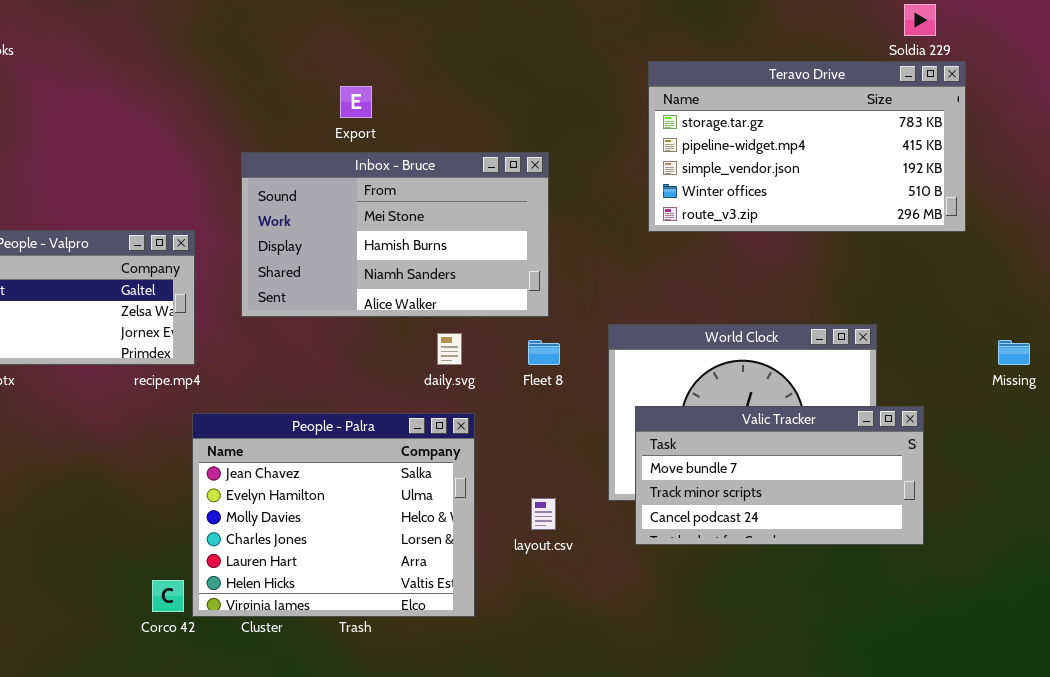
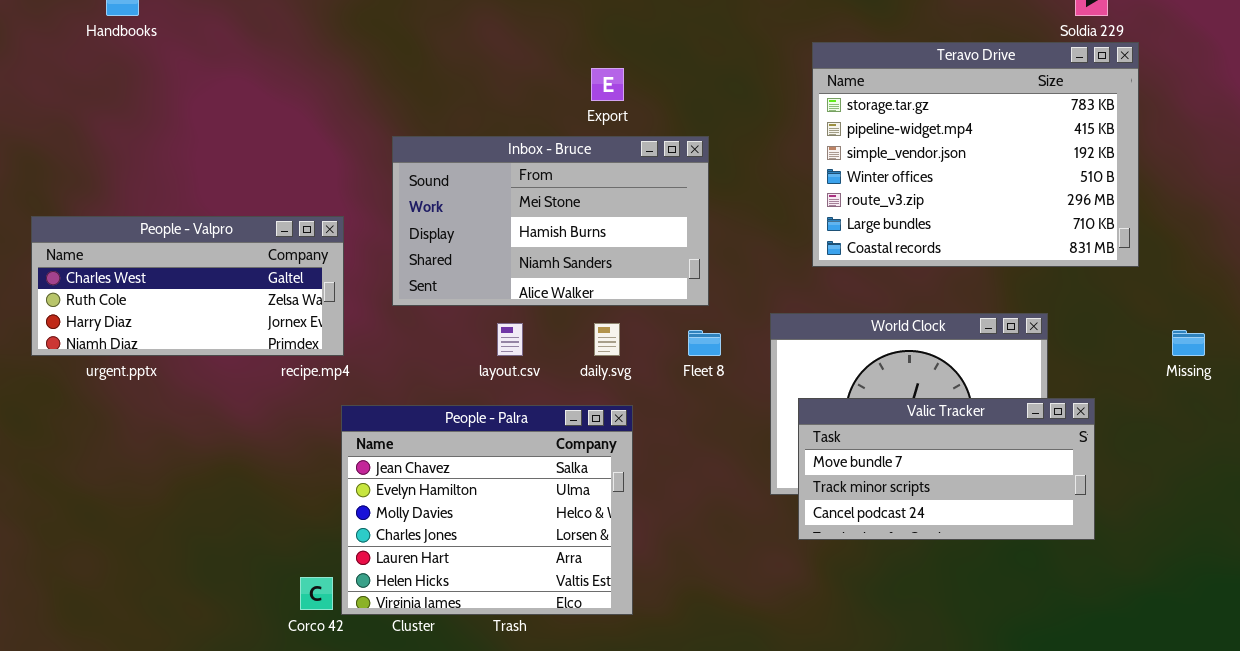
Teravo Drive: [648,61,966,232] -> [812,42,1139,267], resized
Export: [340,86,372,118] -> [591,68,624,101], moved
layout.csv: [531,498,556,530] -> [497,323,523,356], moved

